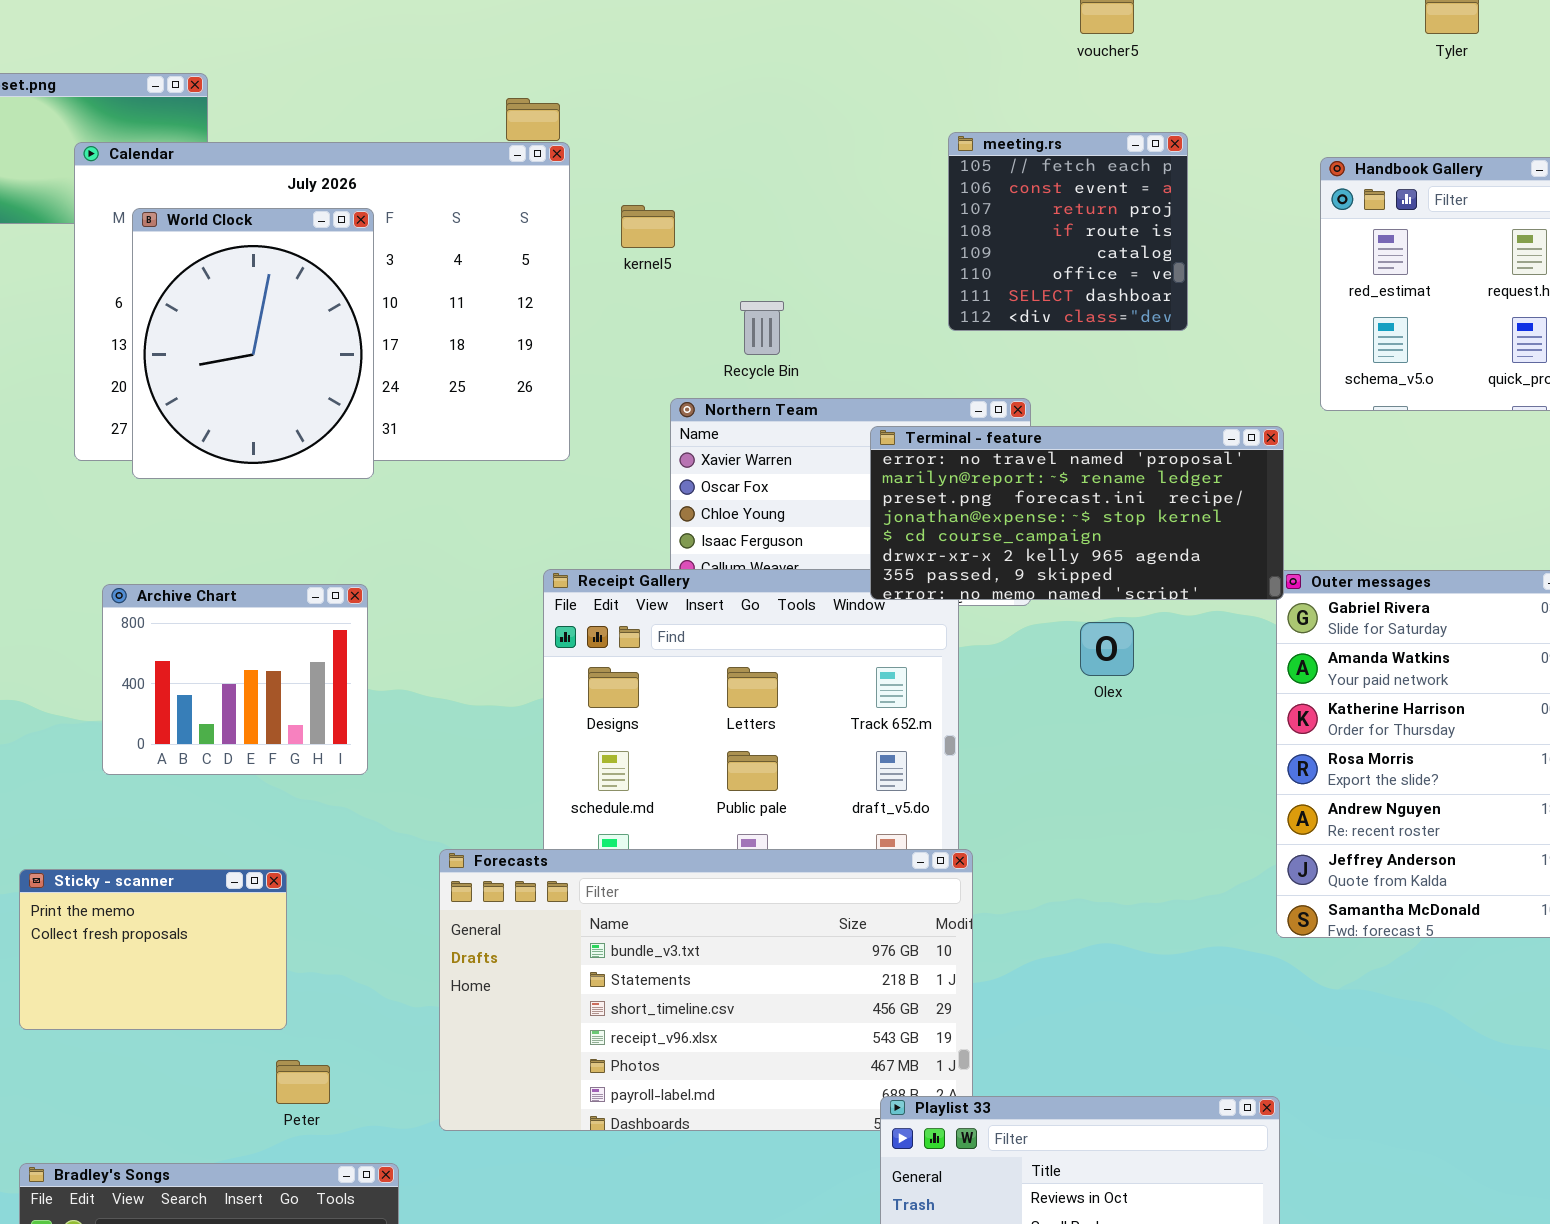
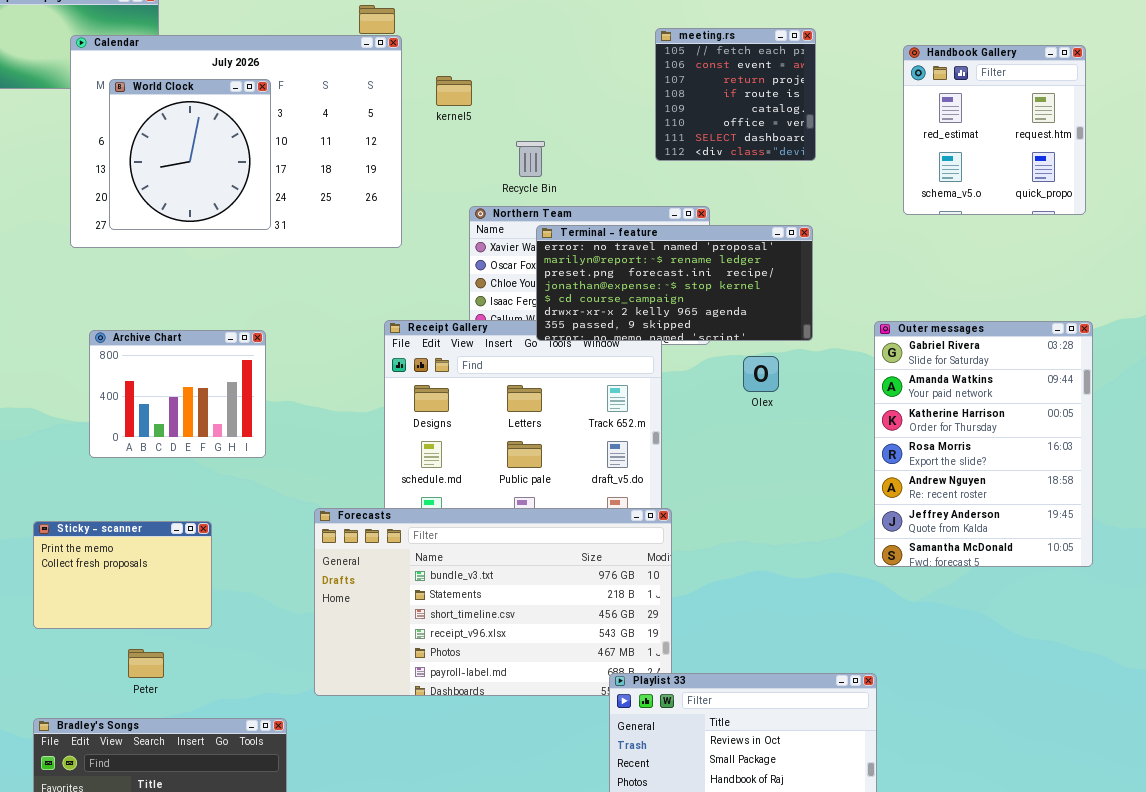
World Clock: [132,208,374,479] -> [109,79,271,230], resized
Terminal - feature: [870,426,1284,600] -> [536,225,813,341], moved
Peter: [276,1060,330,1104] -> [128,649,164,678], moved

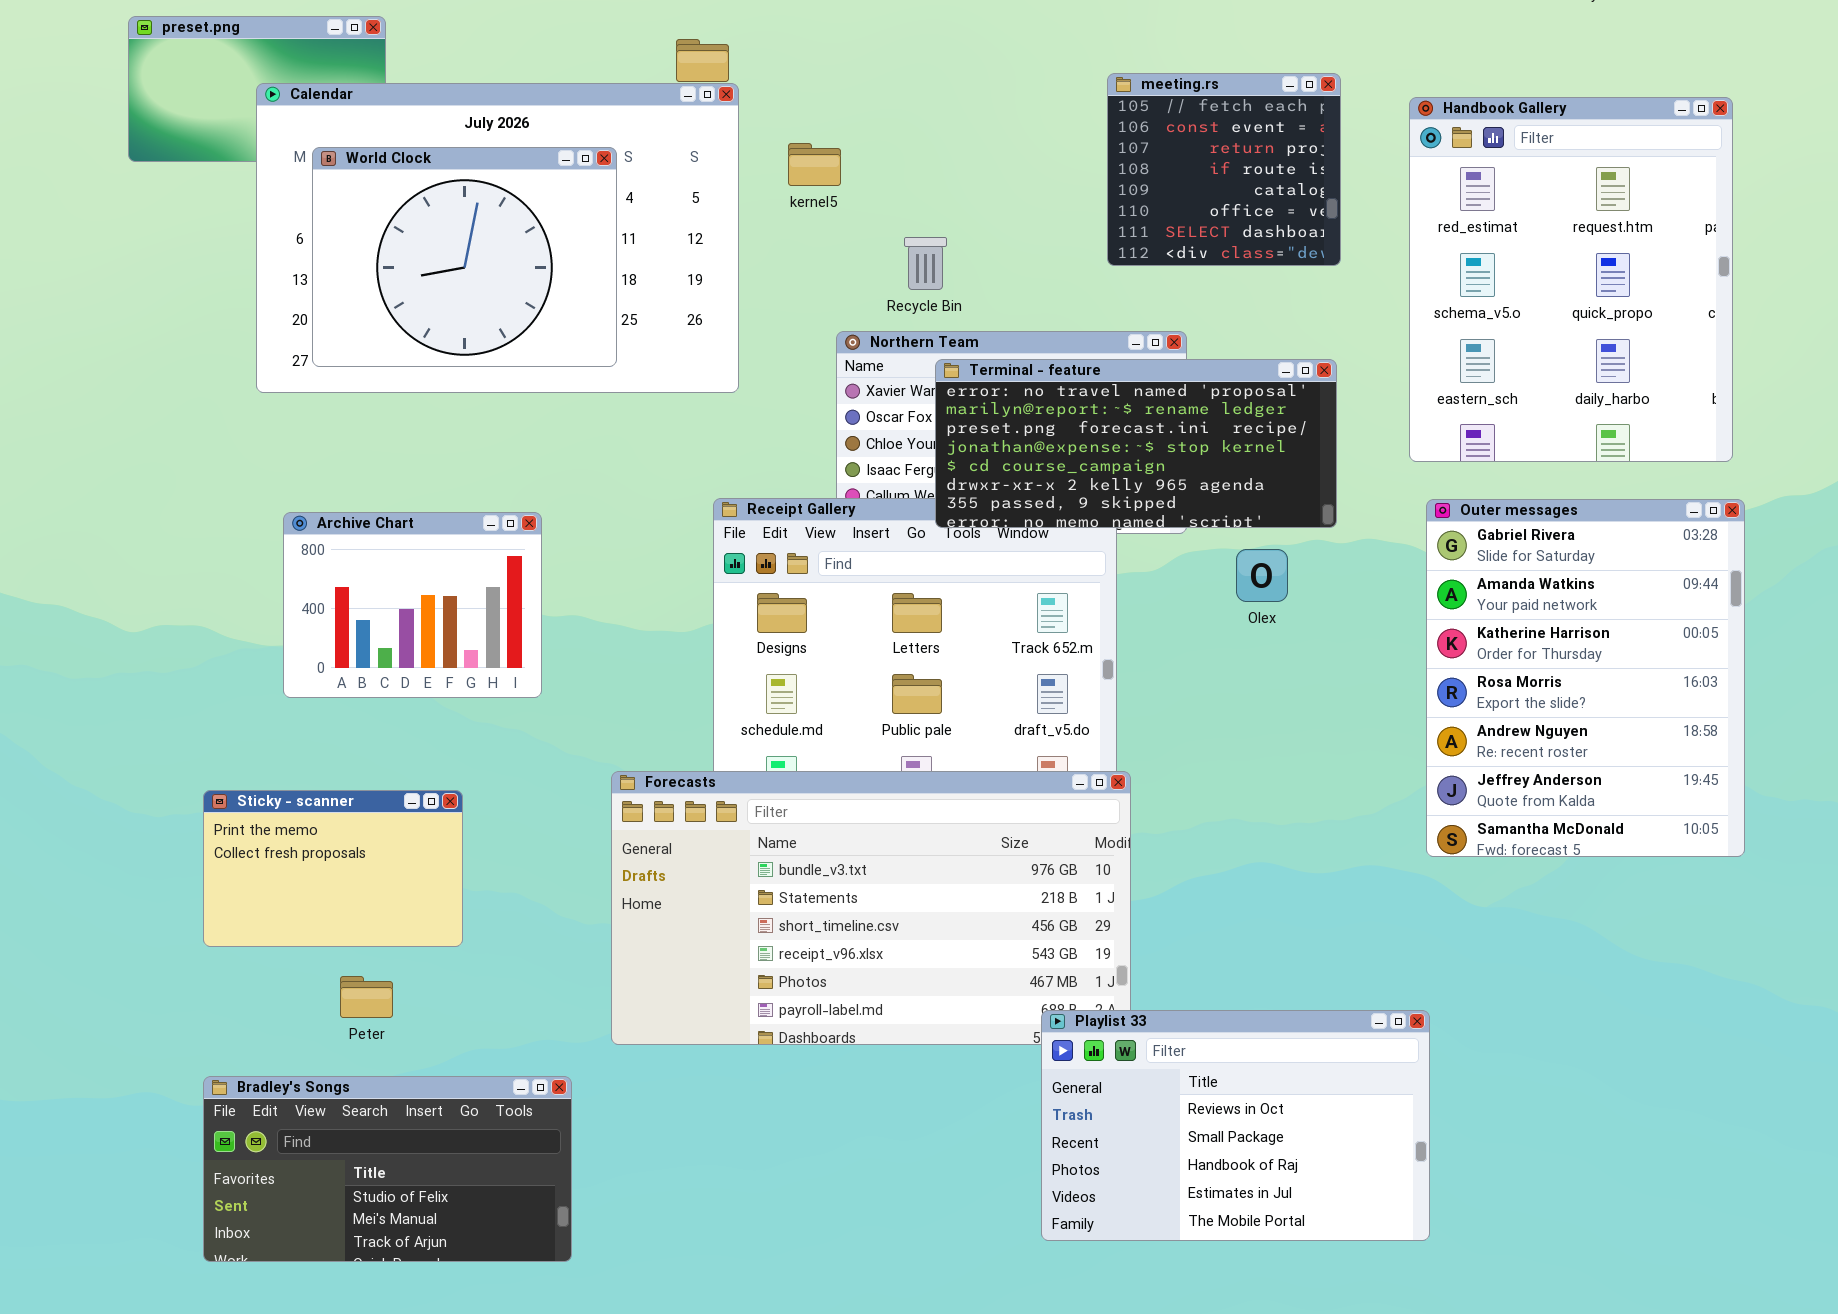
Handbook Gallery: [903,45,1086,215] -> [1409,97,1733,462], resized
World Clock: [109,79,271,230] -> [312,147,617,367], resized

